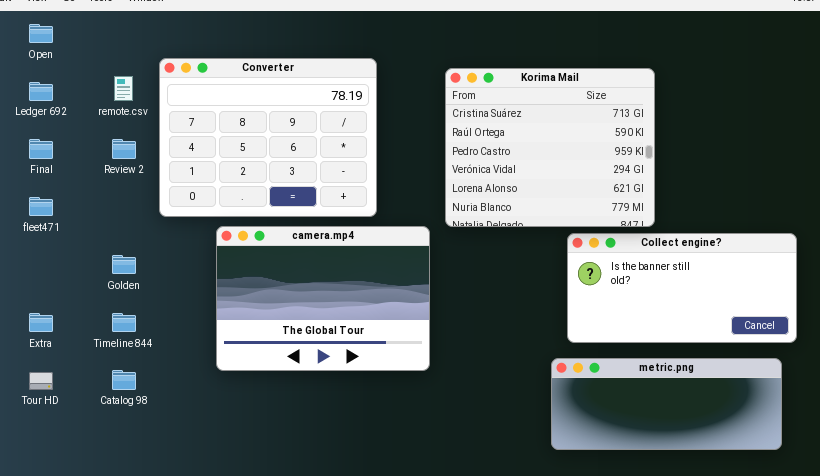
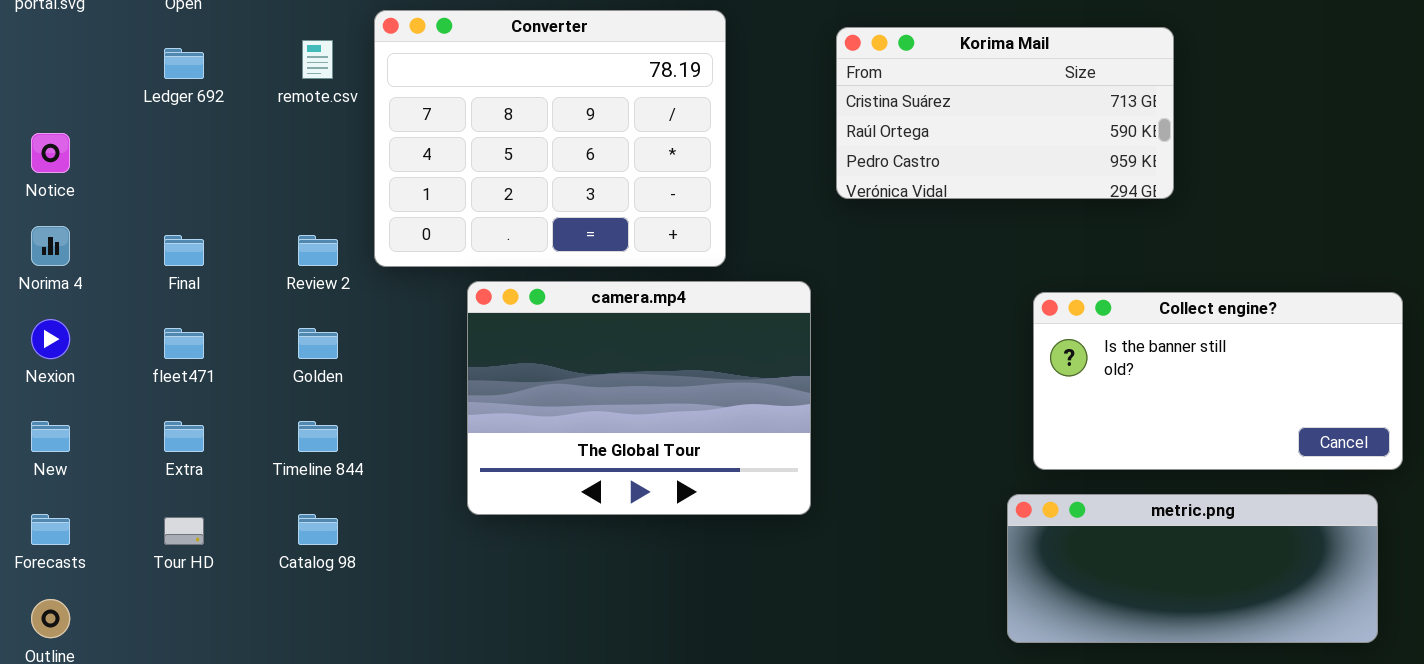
Korima Mail: [445,68,655,227] -> [836,27,1174,199], resized
Final: [29,139,53,159] -> [164,235,204,266], moved
Review 2: [112,139,136,159] -> [298,235,338,266], moved
fleet471: [29,197,53,216] -> [164,328,204,359], moved

